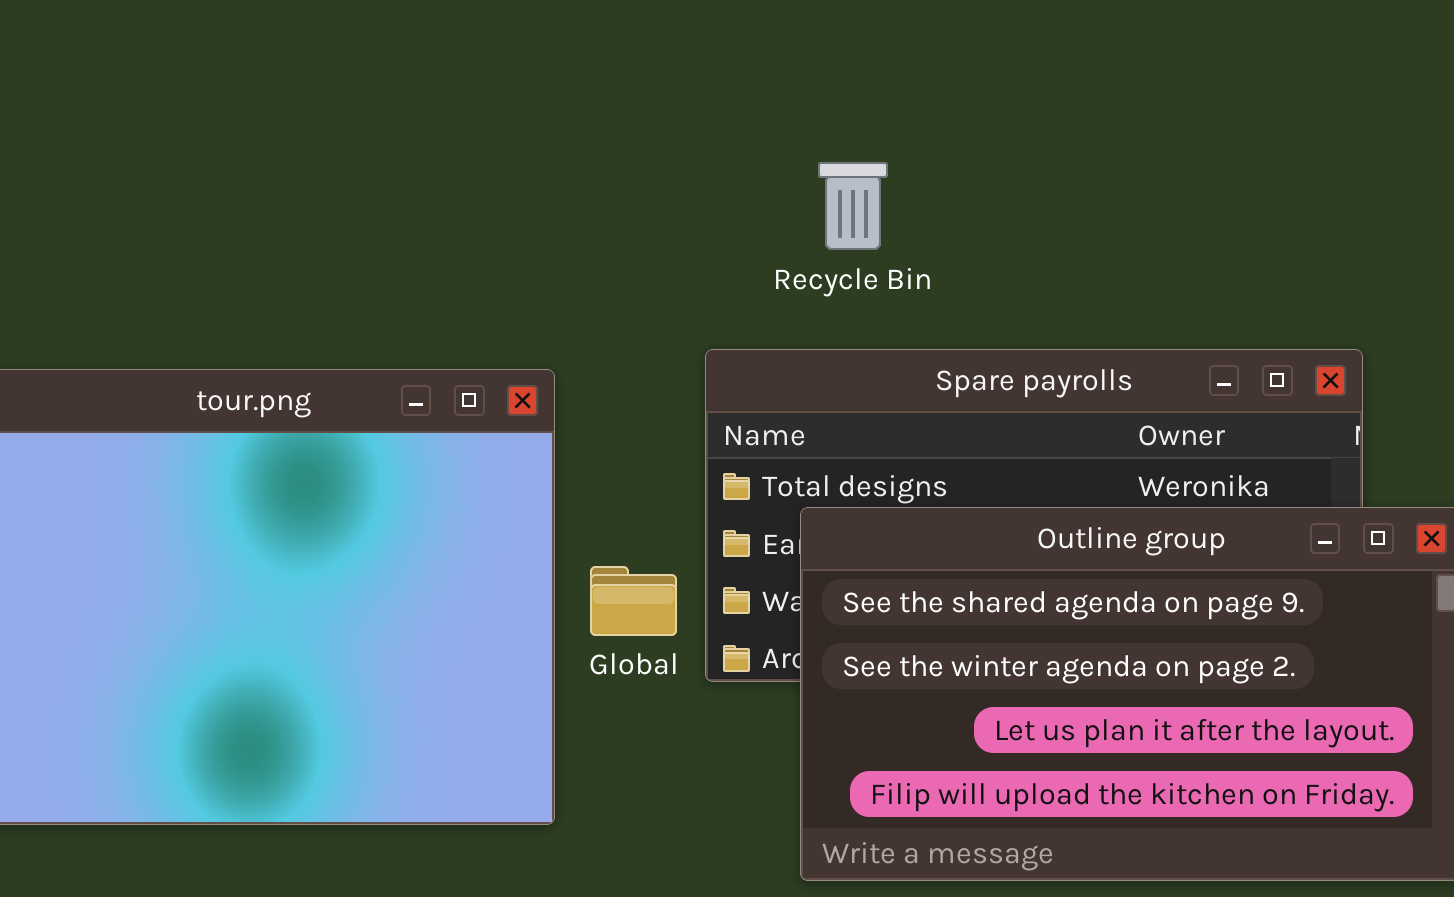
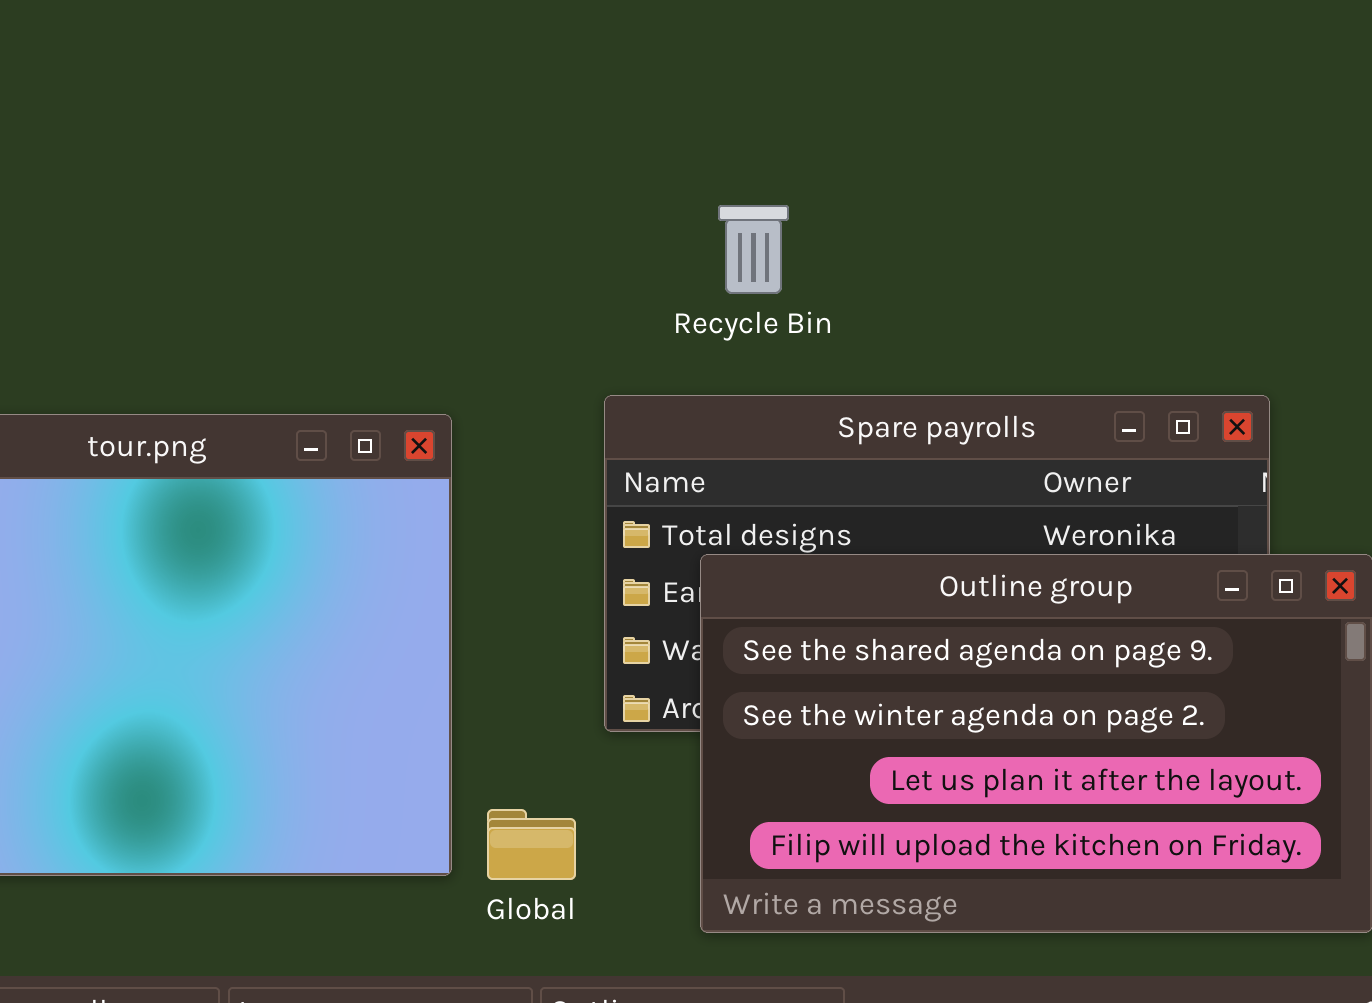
Global: [590,566,677,636] -> [487,809,576,880], moved

